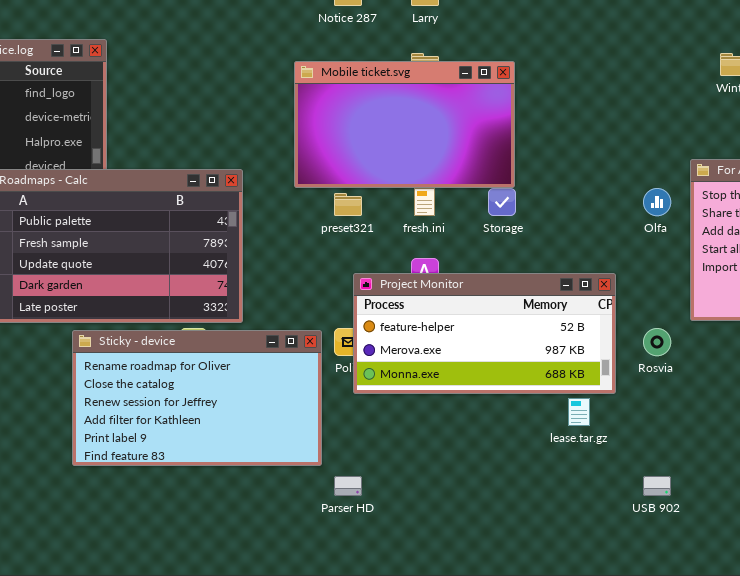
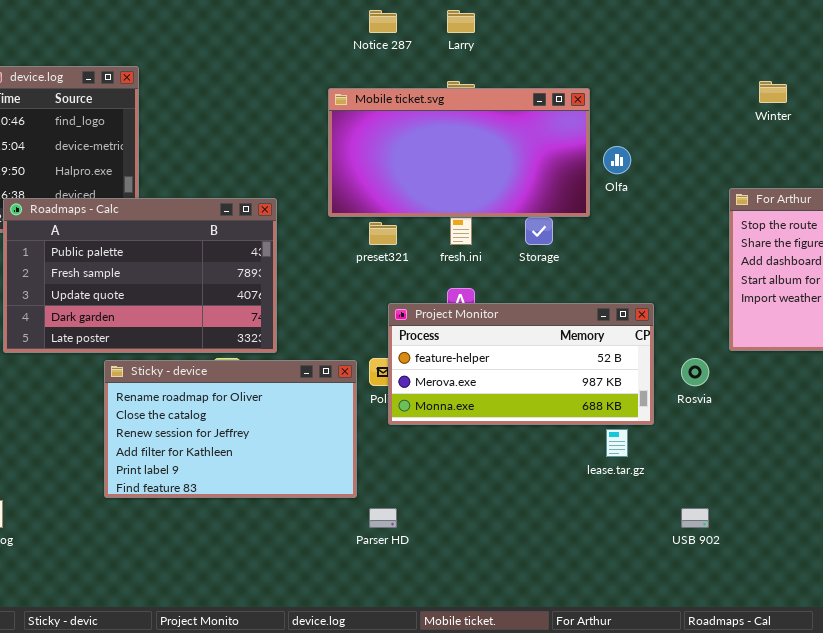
Mobile ticket.svg: [294,61,515,188] -> [328,88,590,217], resized
Olfa: [643,188,671,216] -> [603,146,631,174], moved

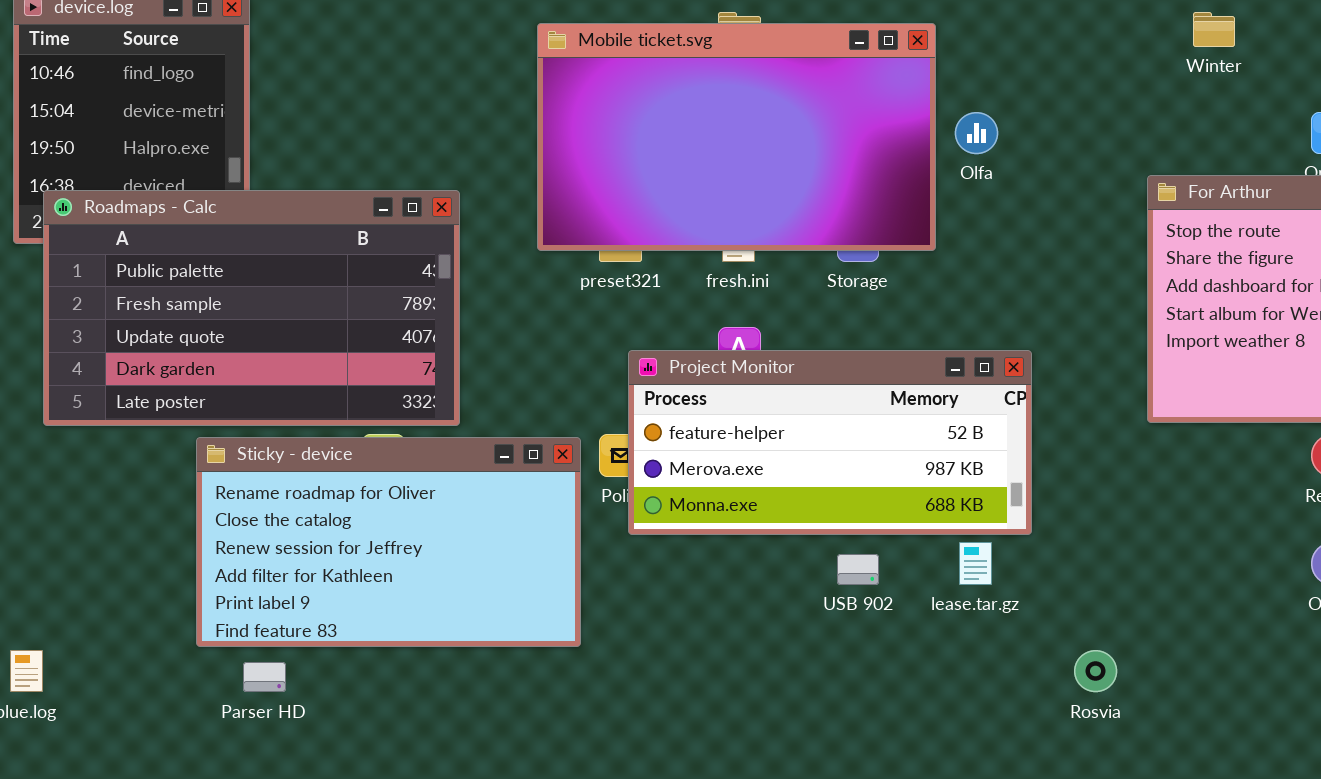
Mobile ticket.svg: [328,88,590,217] -> [537,23,936,251], resized
Rosvia: [681,358,709,386] -> [1074,650,1117,692], moved
Parser HD: [369,508,397,528] -> [243,662,286,692], moved
USB 902: [681,508,709,528] -> [837,554,879,585], moved

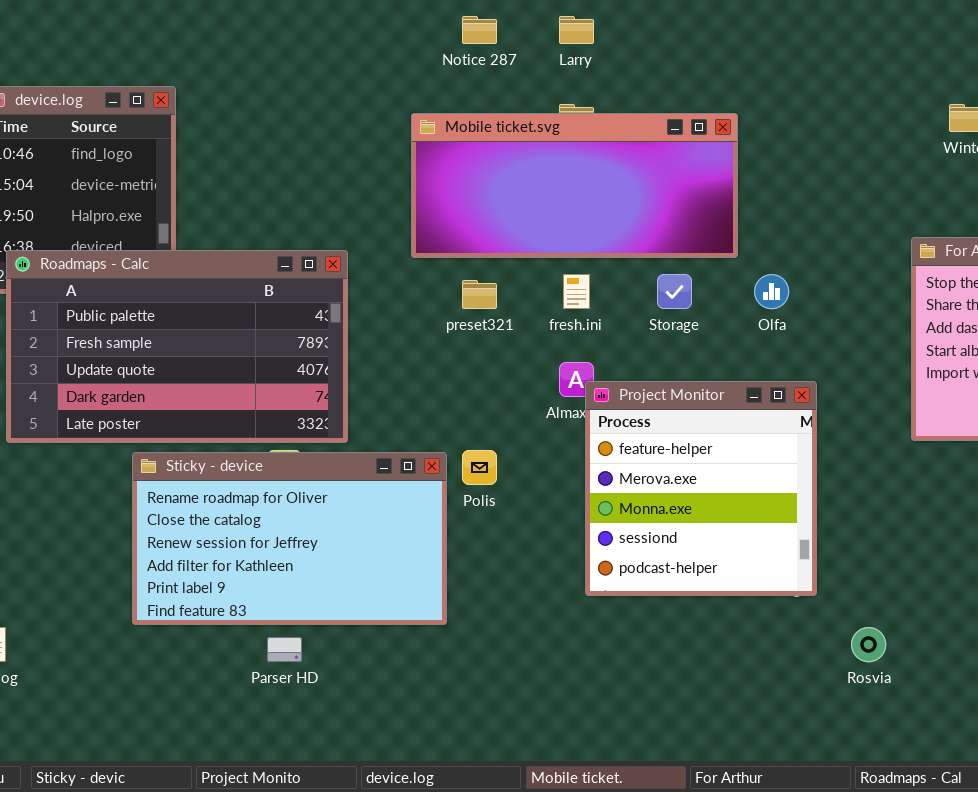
Mobile ticket.svg: [537,23,936,251] -> [411,113,738,258], resized
Olfa: [955,112,998,154] -> [754,274,789,309], moved
Project Monitor: [628,350,1032,535] -> [585,381,817,596], resized
Parser HD: [243,662,286,692] -> [267,637,302,662], moved

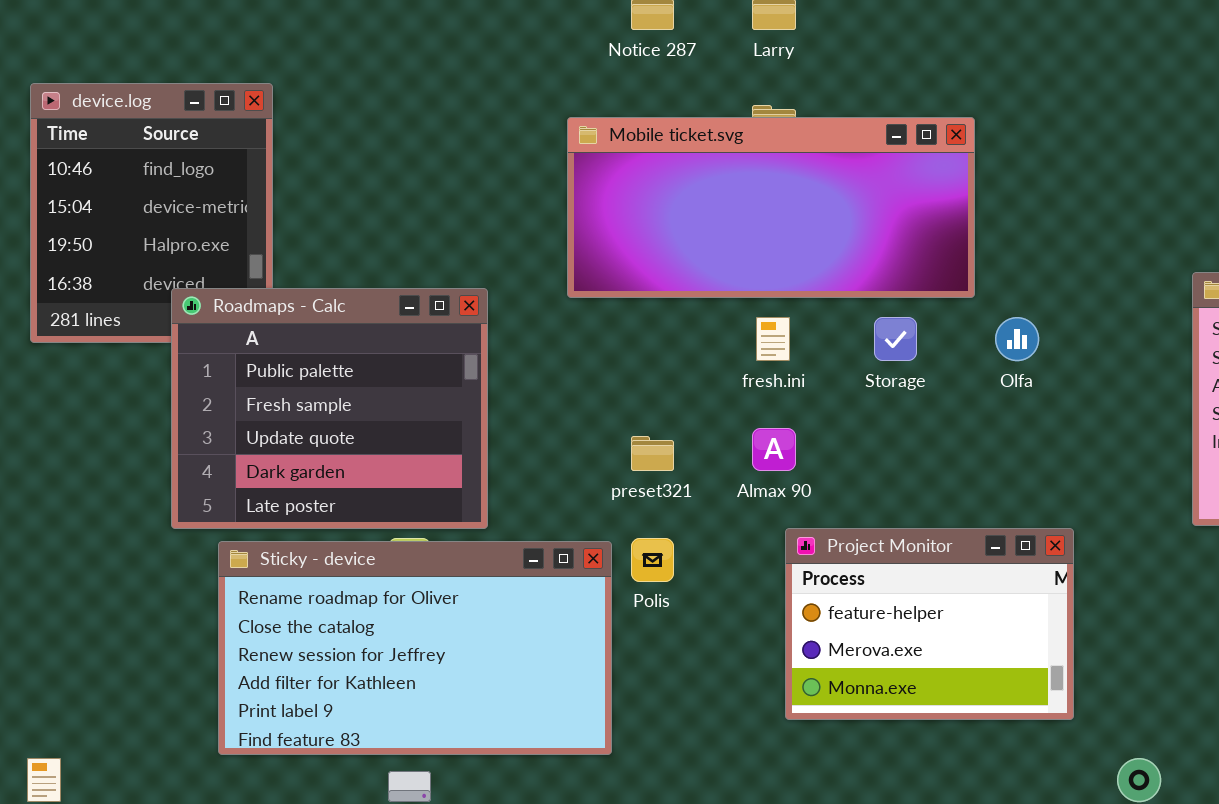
Roadmaps - Calc: [6,250,348,443] -> [171,288,488,529], resized
preset321: [462,280,497,309] -> [631,436,674,471], moved
Project Monitor: [585,381,817,596] -> [785,528,1074,720], resized

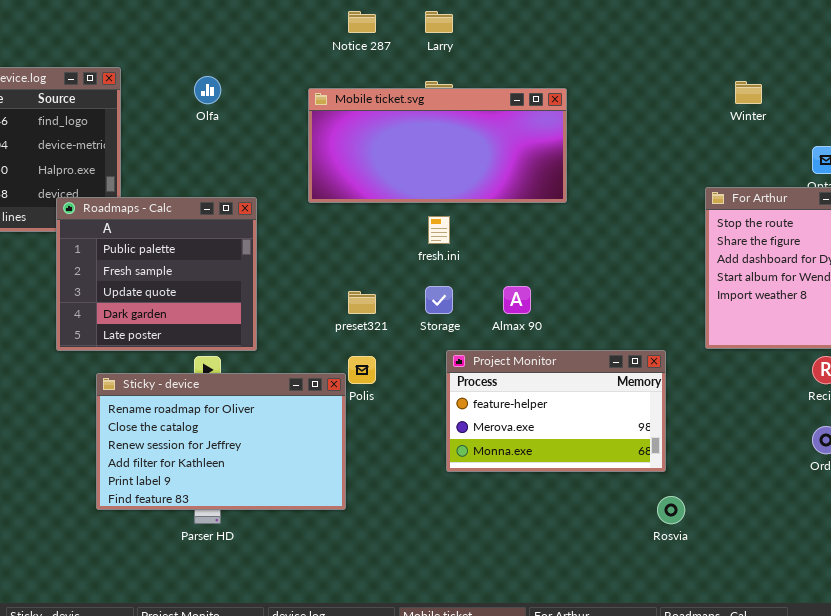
Storage: [874,317,917,361] -> [425,286,453,314], moved
Olfa: [995,317,1039,361] -> [194,76,221,104], moved
Almax 90: [752,428,796,471] -> [503,286,531,314], moved
Project Monitor: [785,528,1074,720] -> [446,350,666,472], resized
Sticky - device: [218,541,612,755] -> [96,373,346,510], moved

